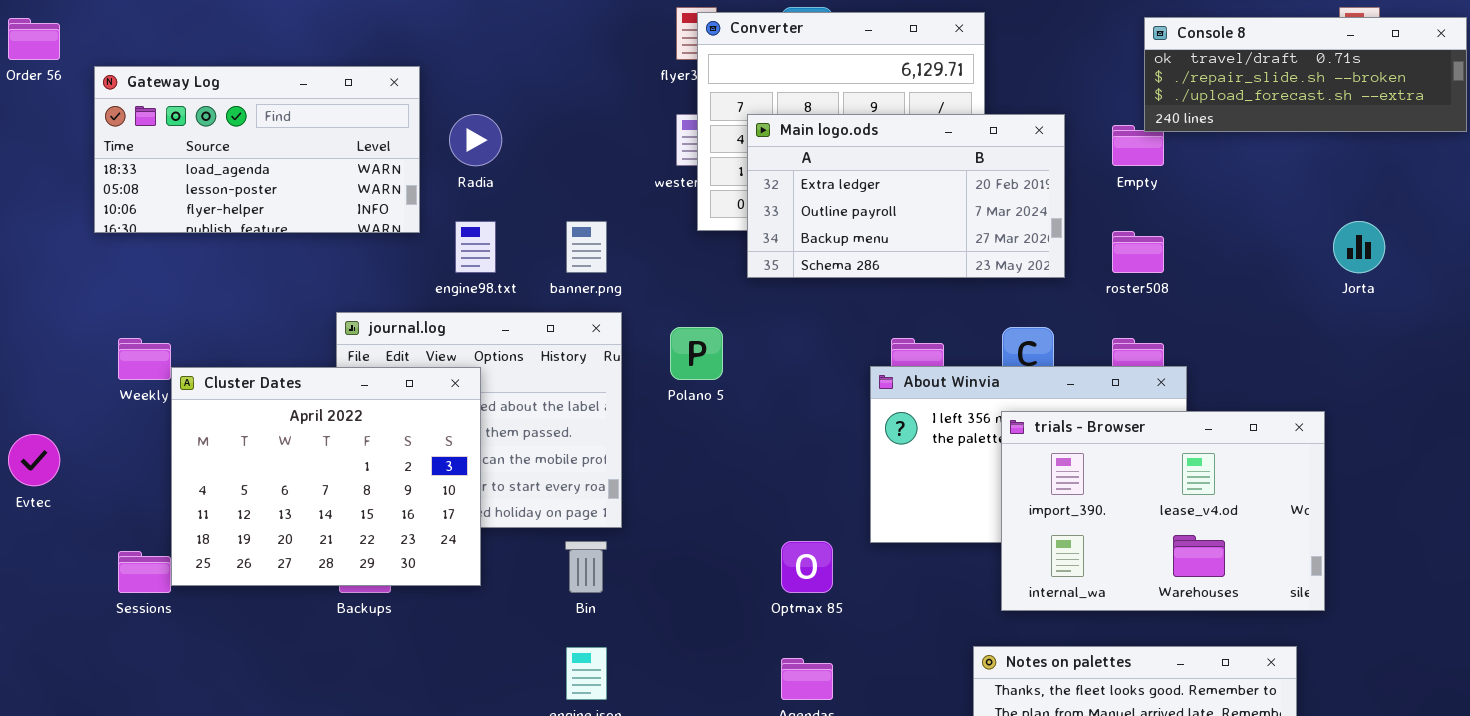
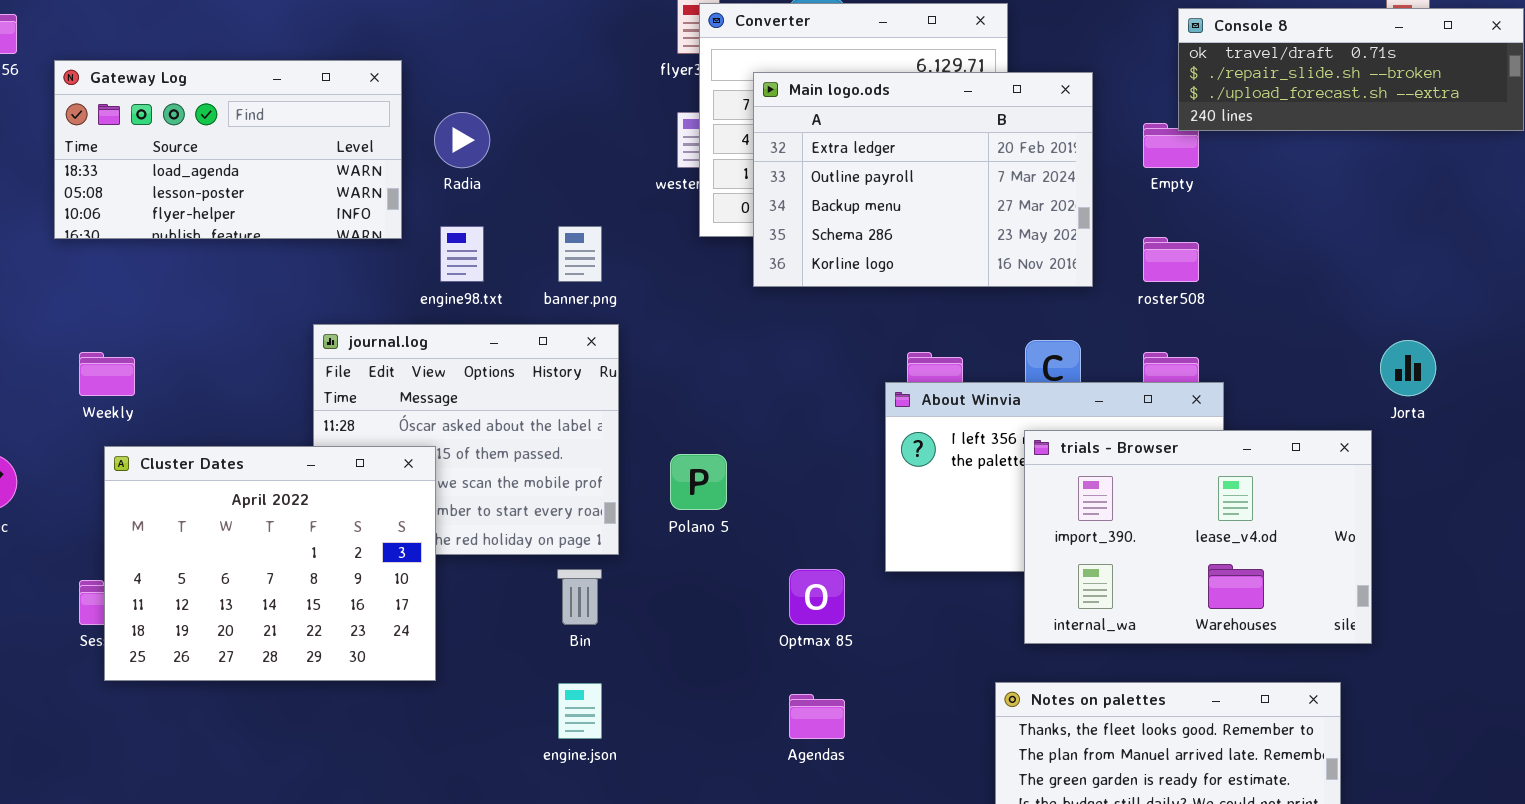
Main logo.ods: [747,114,1065,278] -> [753,72,1093,287], resized
Jorta: [1333,221,1385,273] -> [1380,340,1436,396], moved
Polano 5: [670,327,723,380] -> [670,454,727,510], moved
Cluster Dates: [171,367,481,586] -> [104,446,436,681], moved

